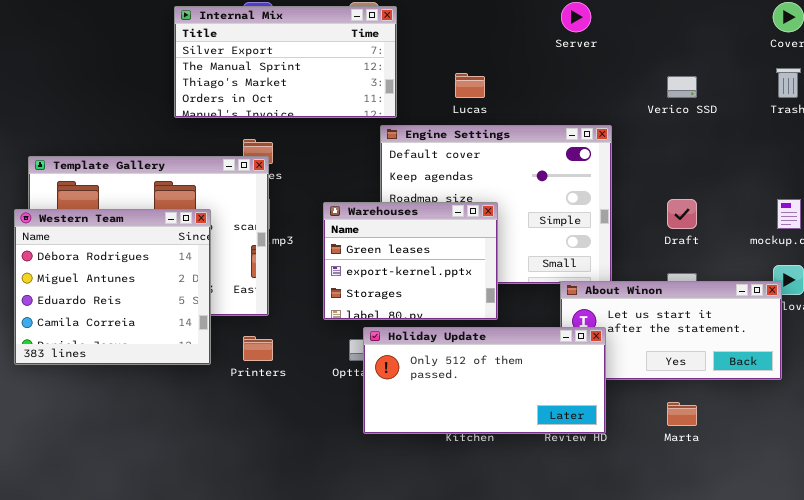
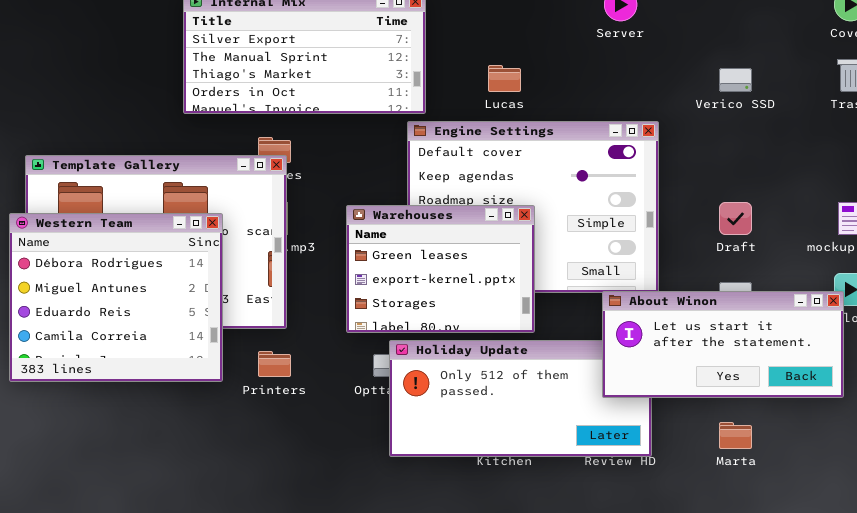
About Winon: [560,281,782,380] -> [602,291,844,398], raised

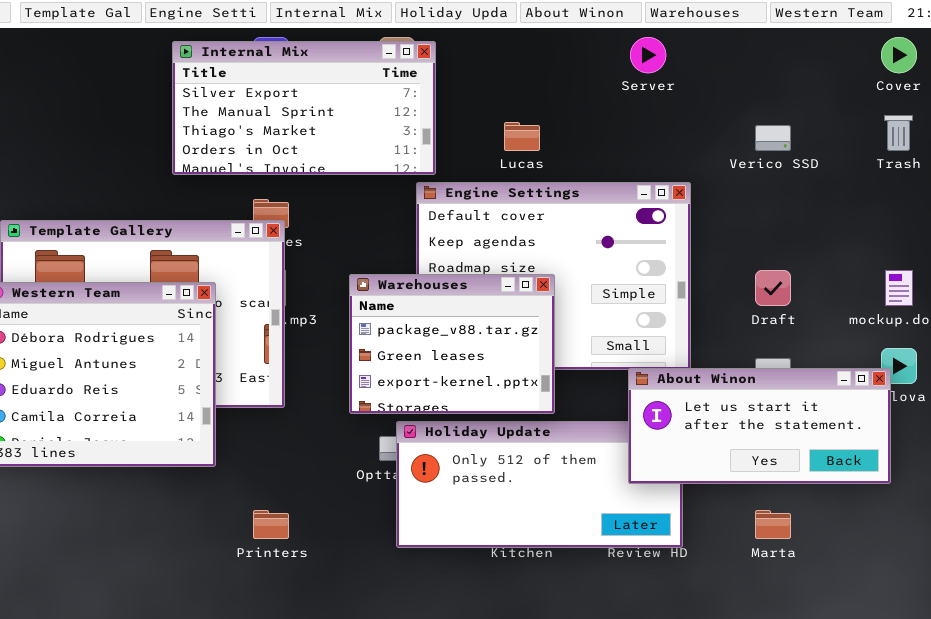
Warehouses: [346,205,535,333] -> [349,274,555,414], scrolled up 1 row
Printers: [258,351,291,377] -> [253,510,289,539], moved

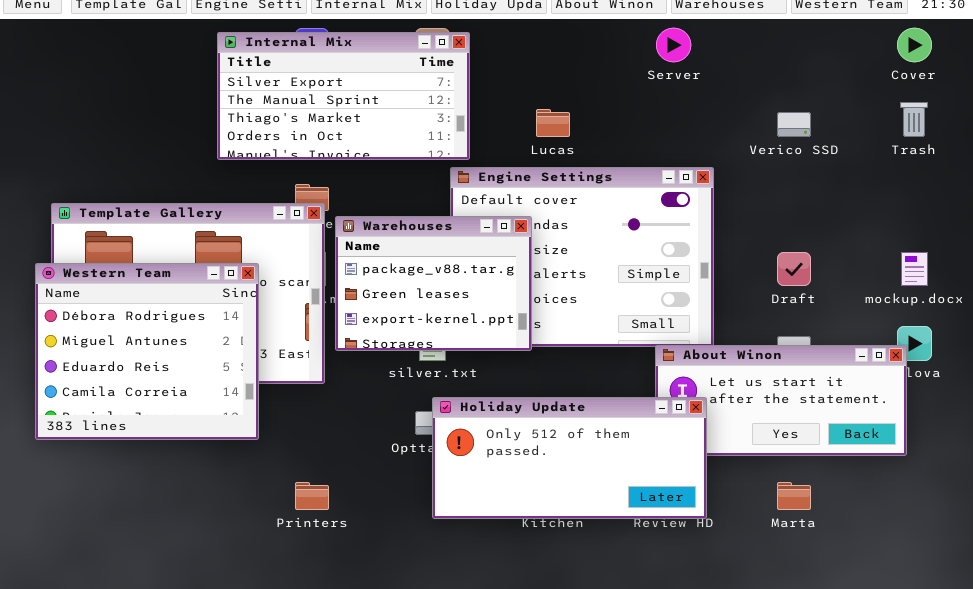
Warehouses: [349,274,555,414] -> [335,216,532,351], moved
Holiday Update: [396,421,683,548] -> [432,397,707,519], raised

